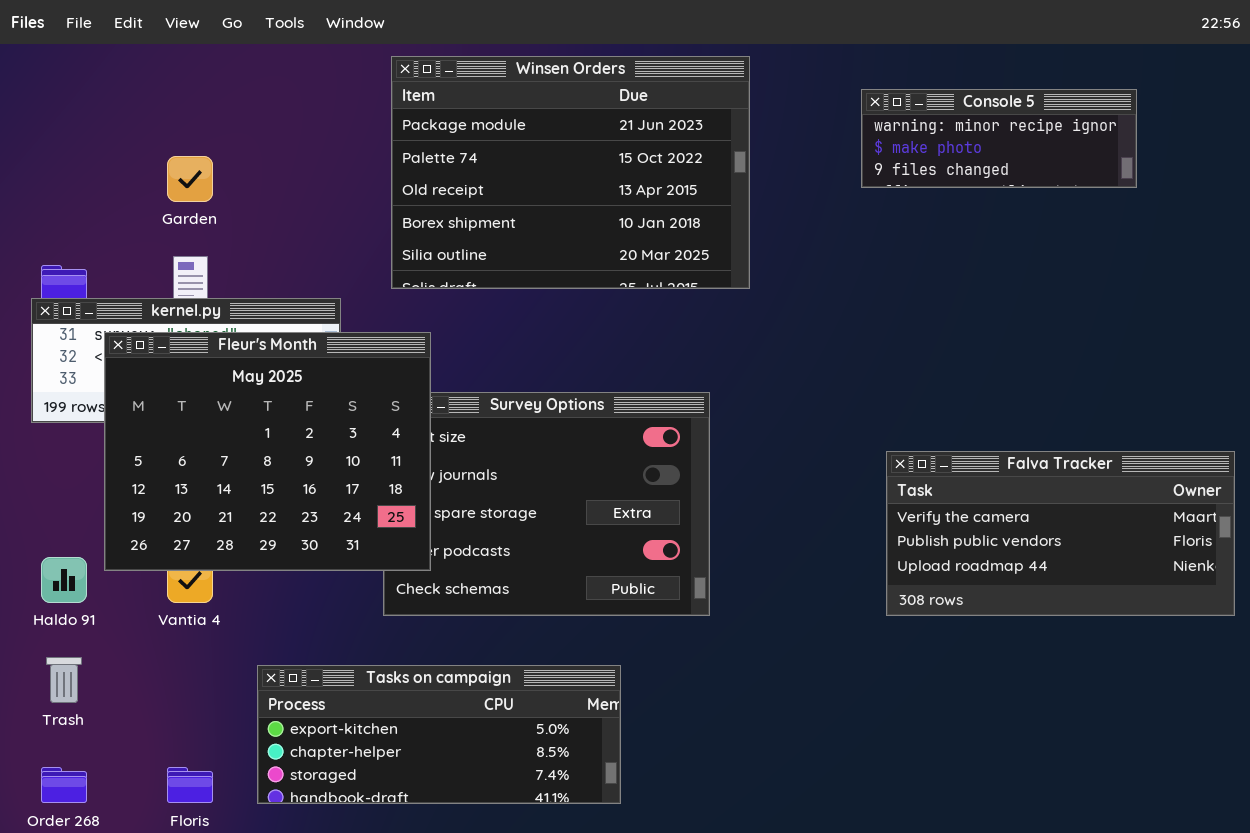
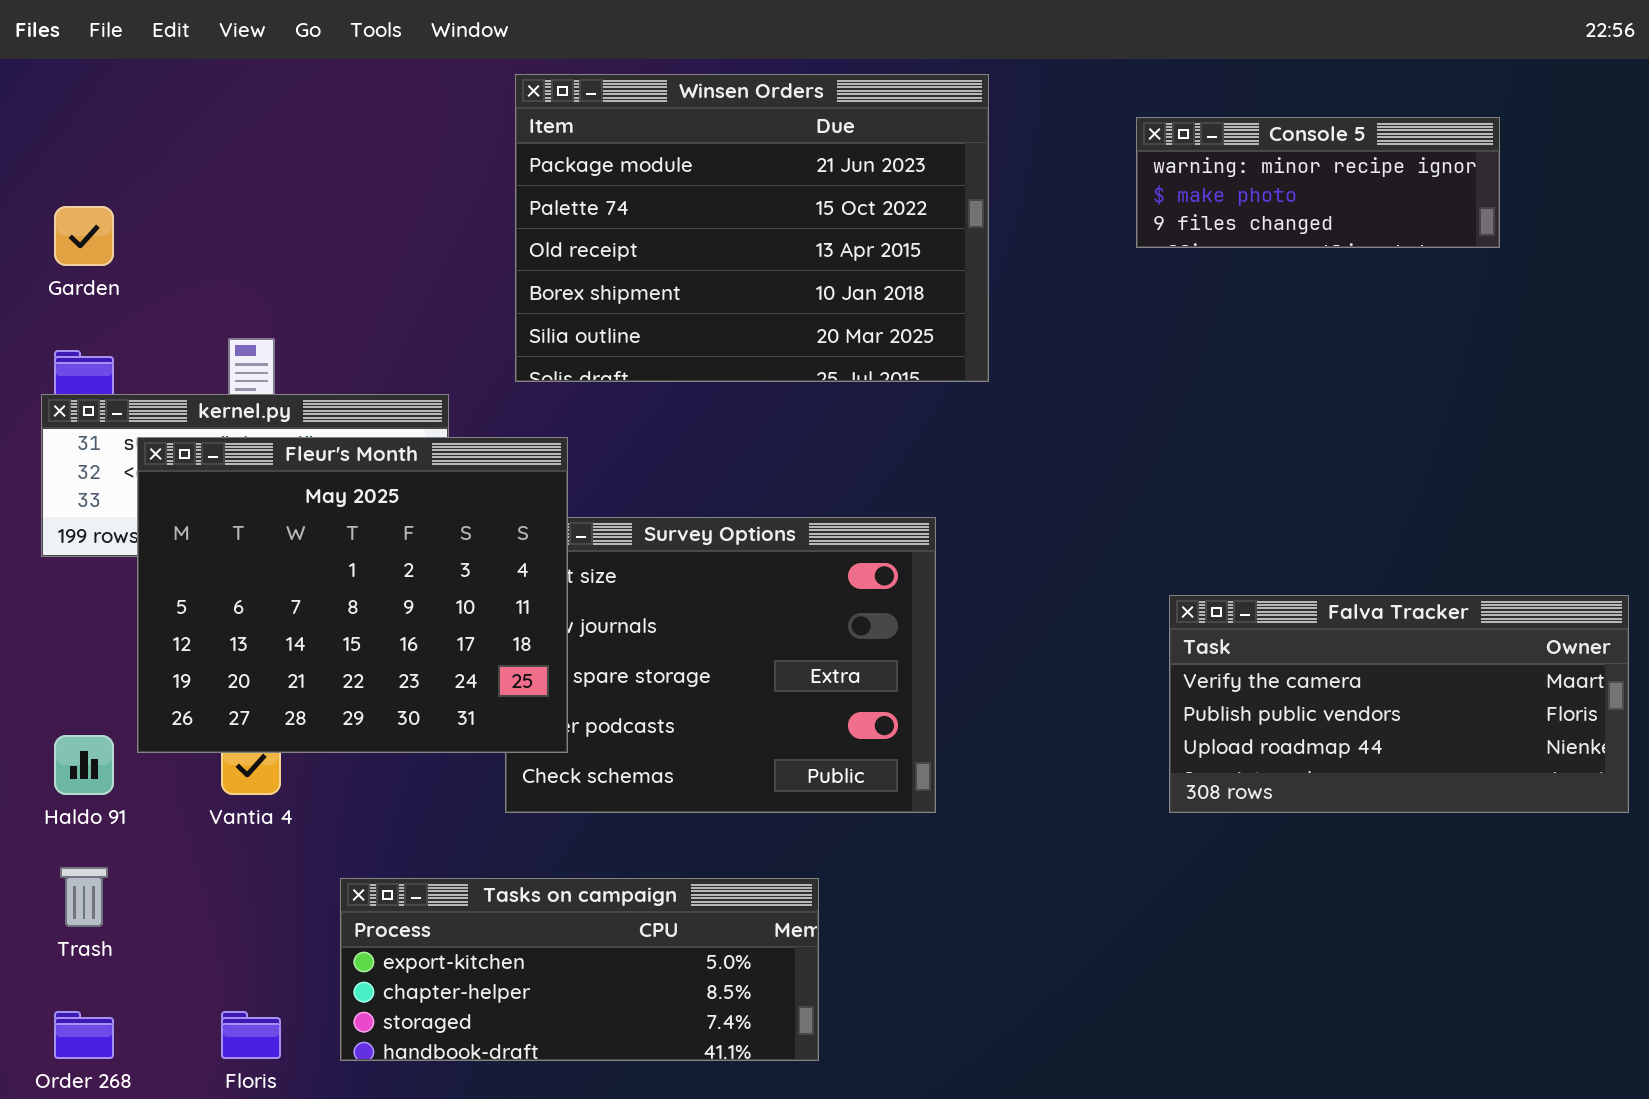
Garden: [167,156,213,202] -> [54,206,114,266], moved

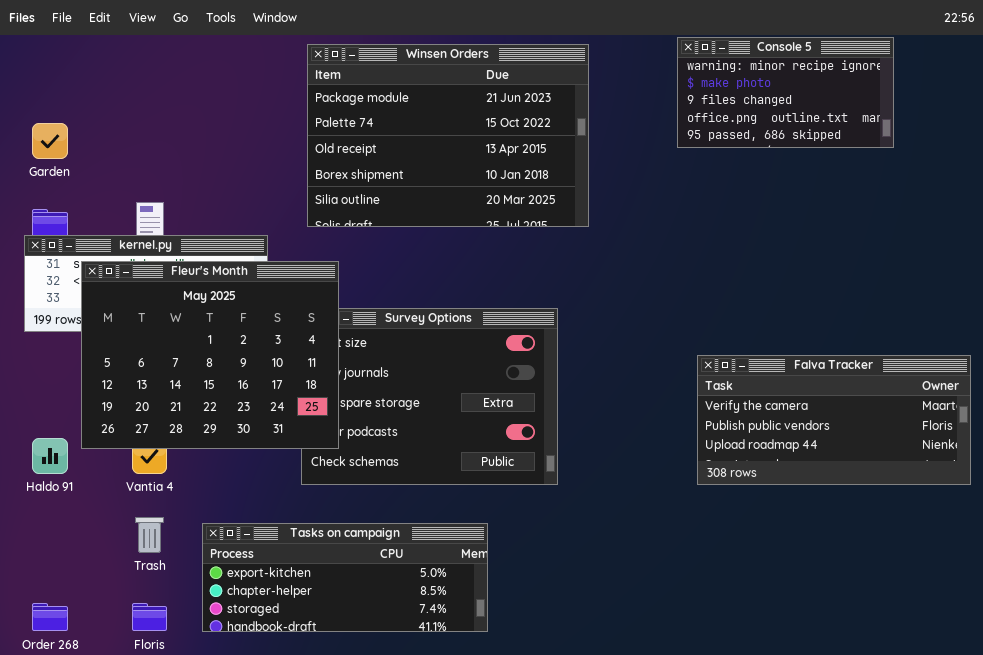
Console 5: [1136,117,1500,248] -> [677,37,894,148], resized
Trash: [60,867,108,927] -> [135,517,164,553], moved

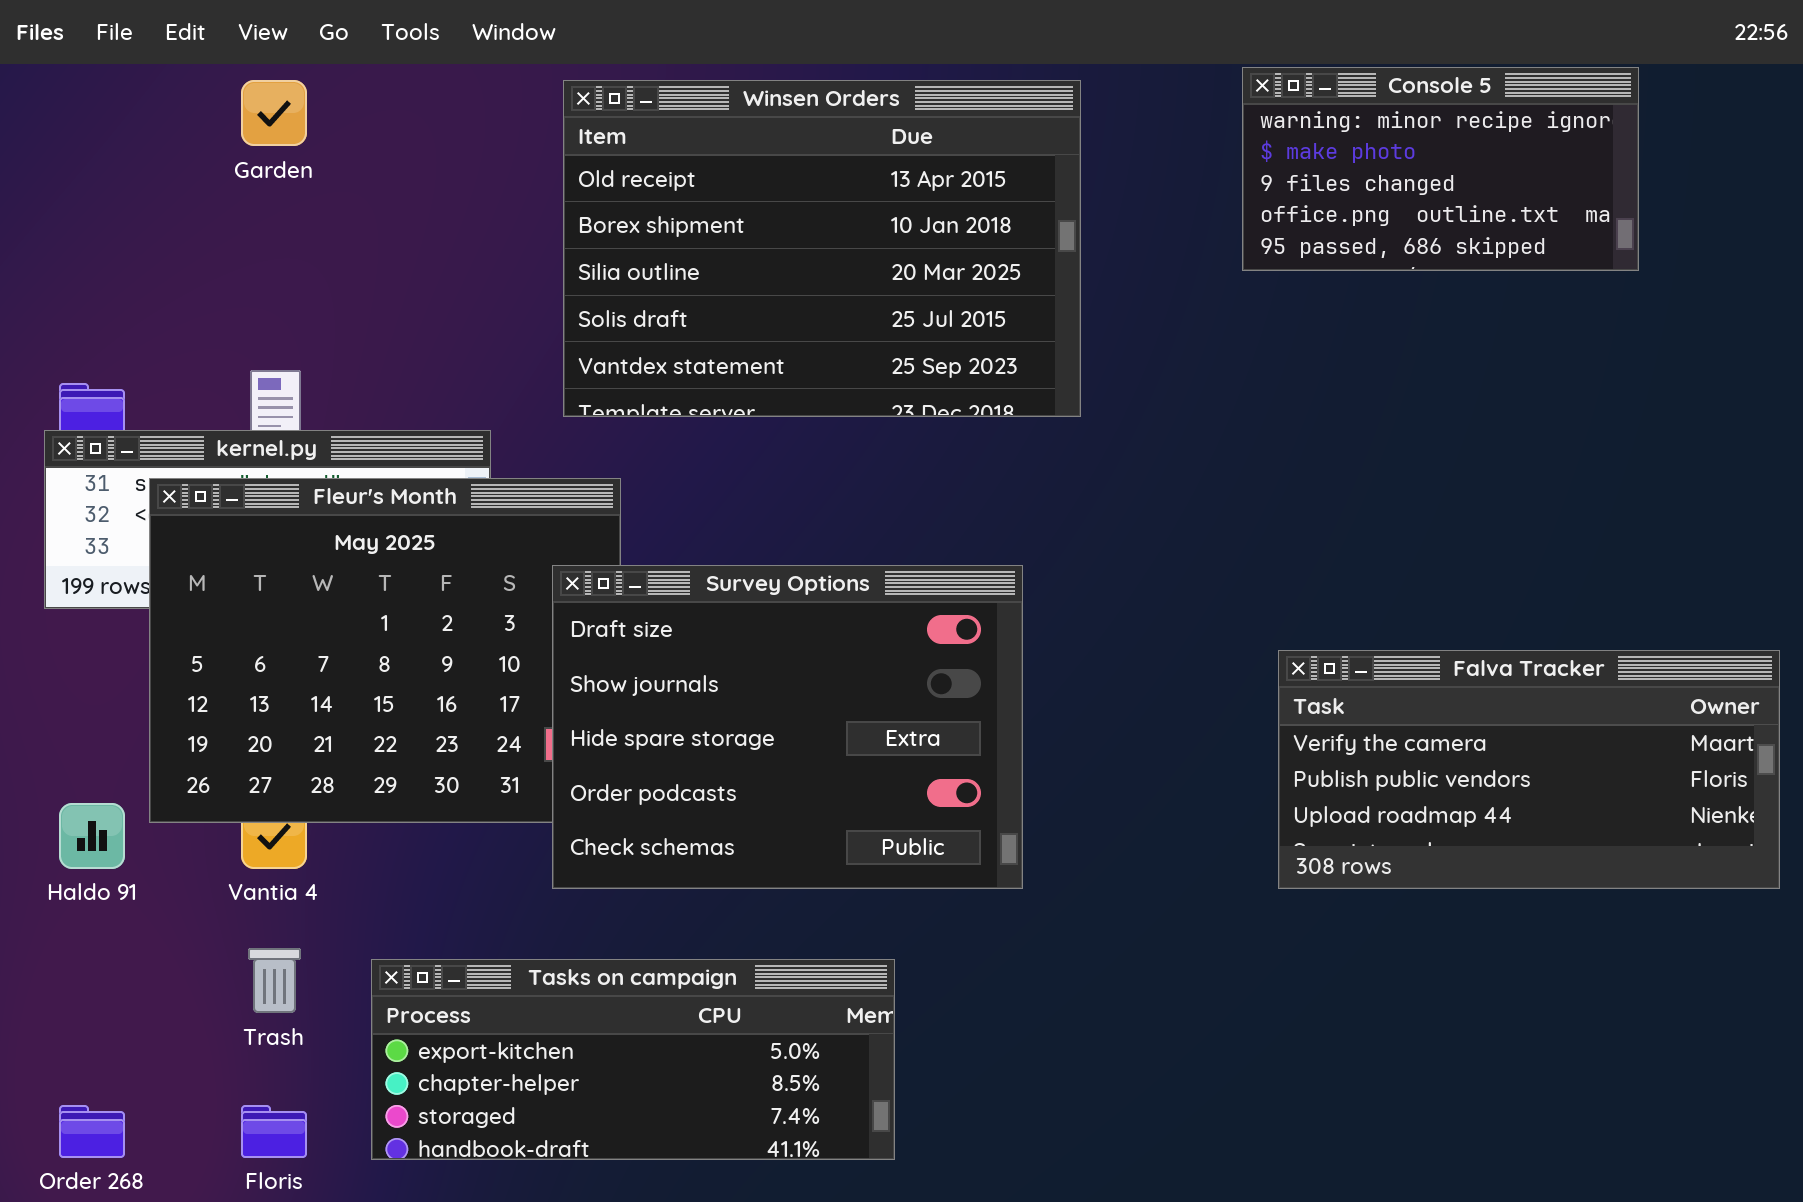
Winsen Orders: [307,44,589,227] -> [563,80,1081,417], scrolled down 2 rows
Garden: [32,123,68,159] -> [241,80,307,146], moved
Survey Options: [301,308,558,485] -> [552,565,1023,889], raised

